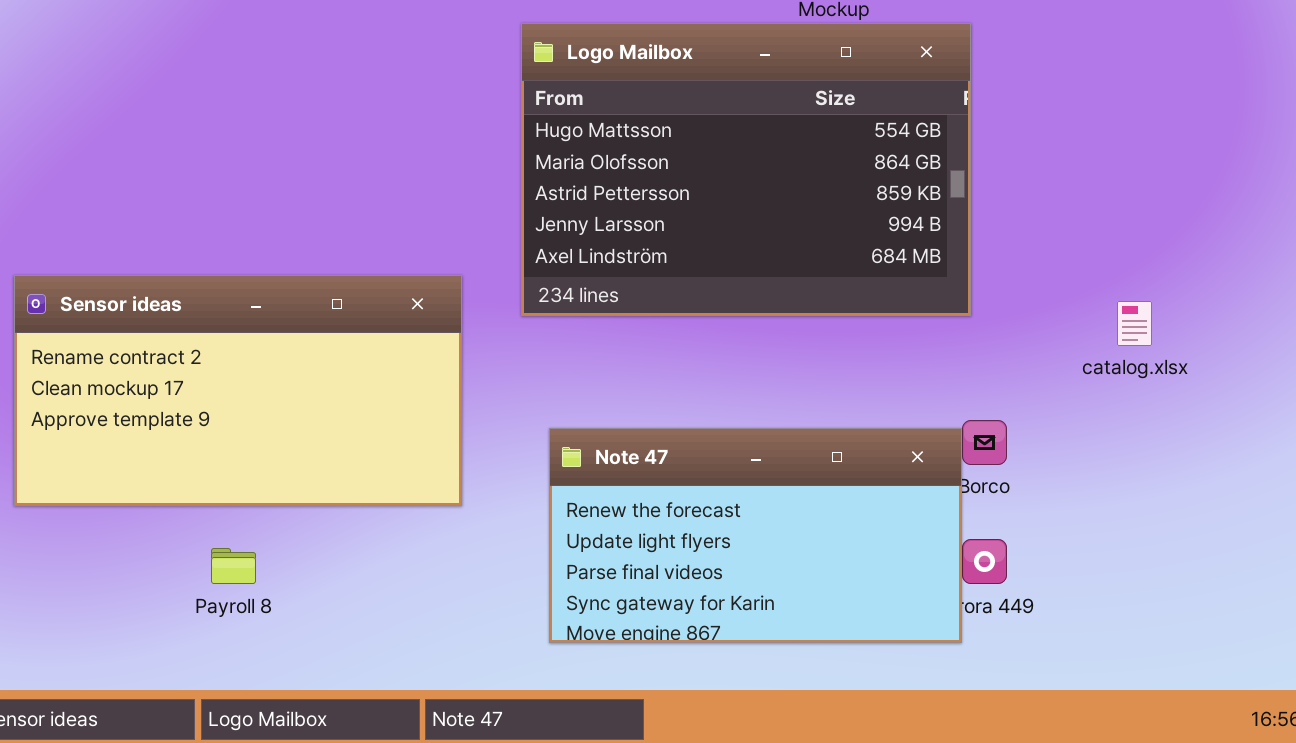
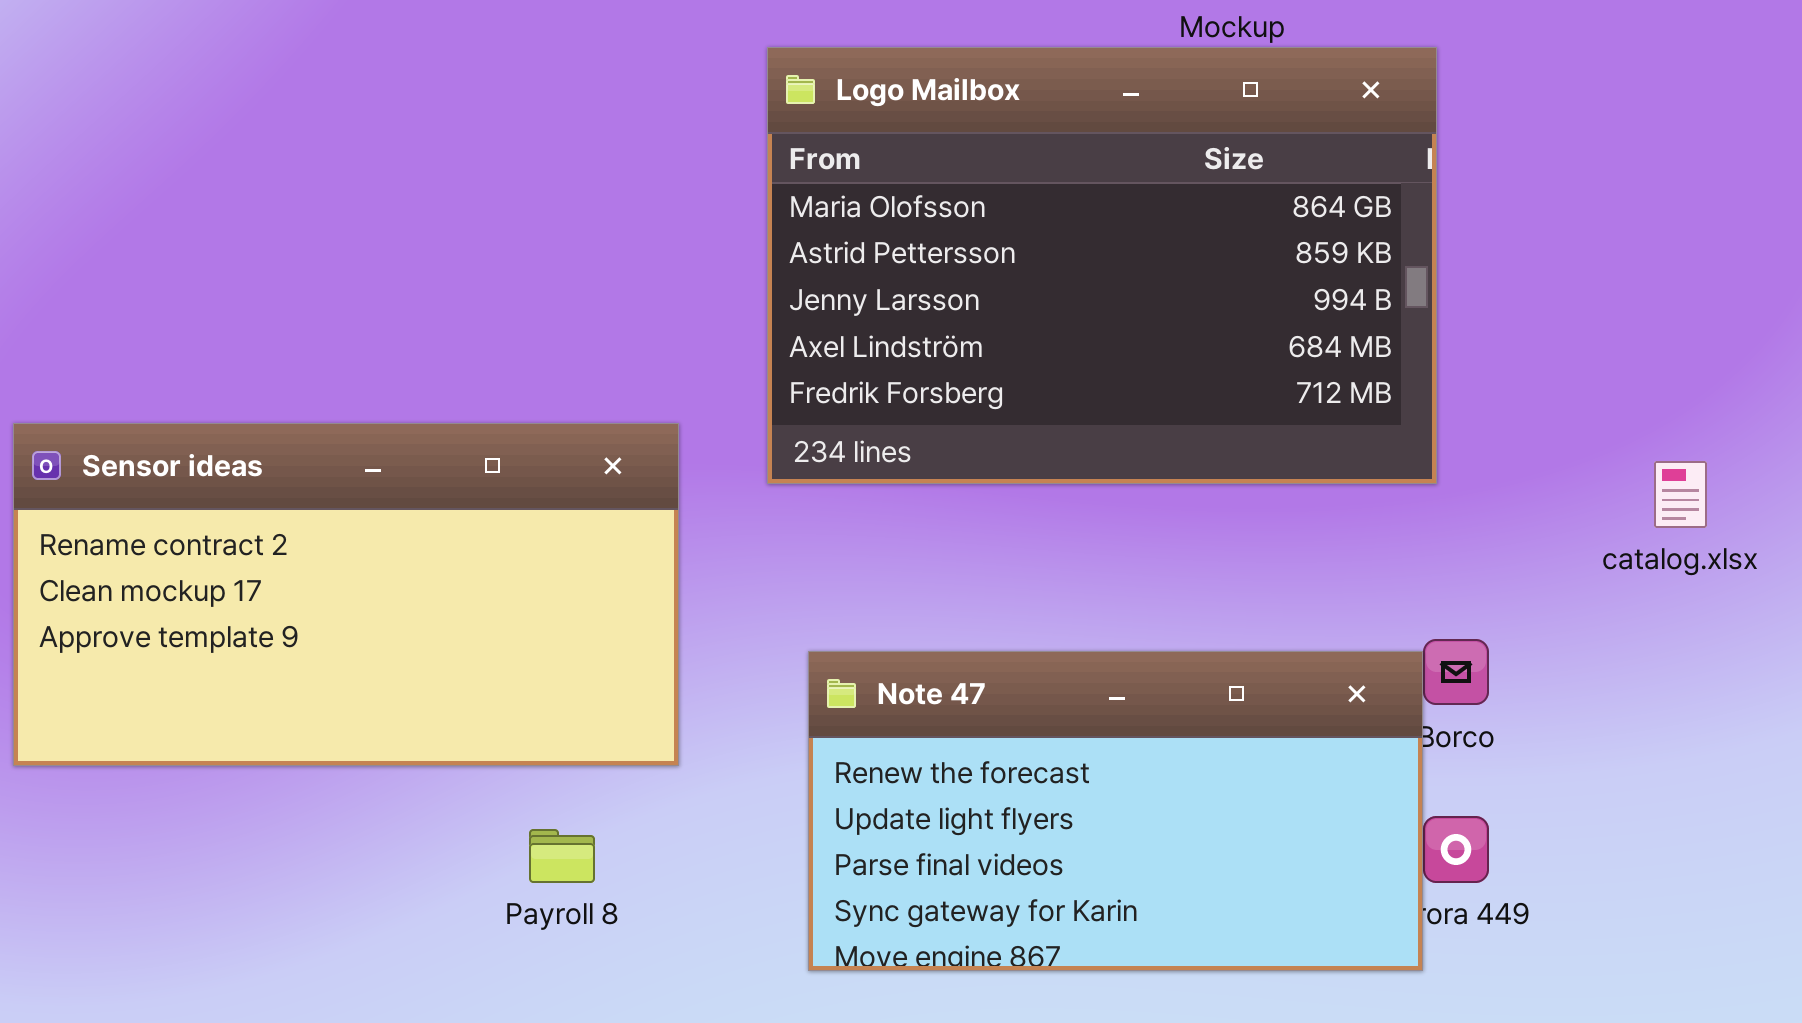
Logo Mailbox: [521,23,971,316] -> [767,47,1437,484], scrolled down 1 row
Payroll 8: [211,548,256,584] -> [529,829,595,883], moved

